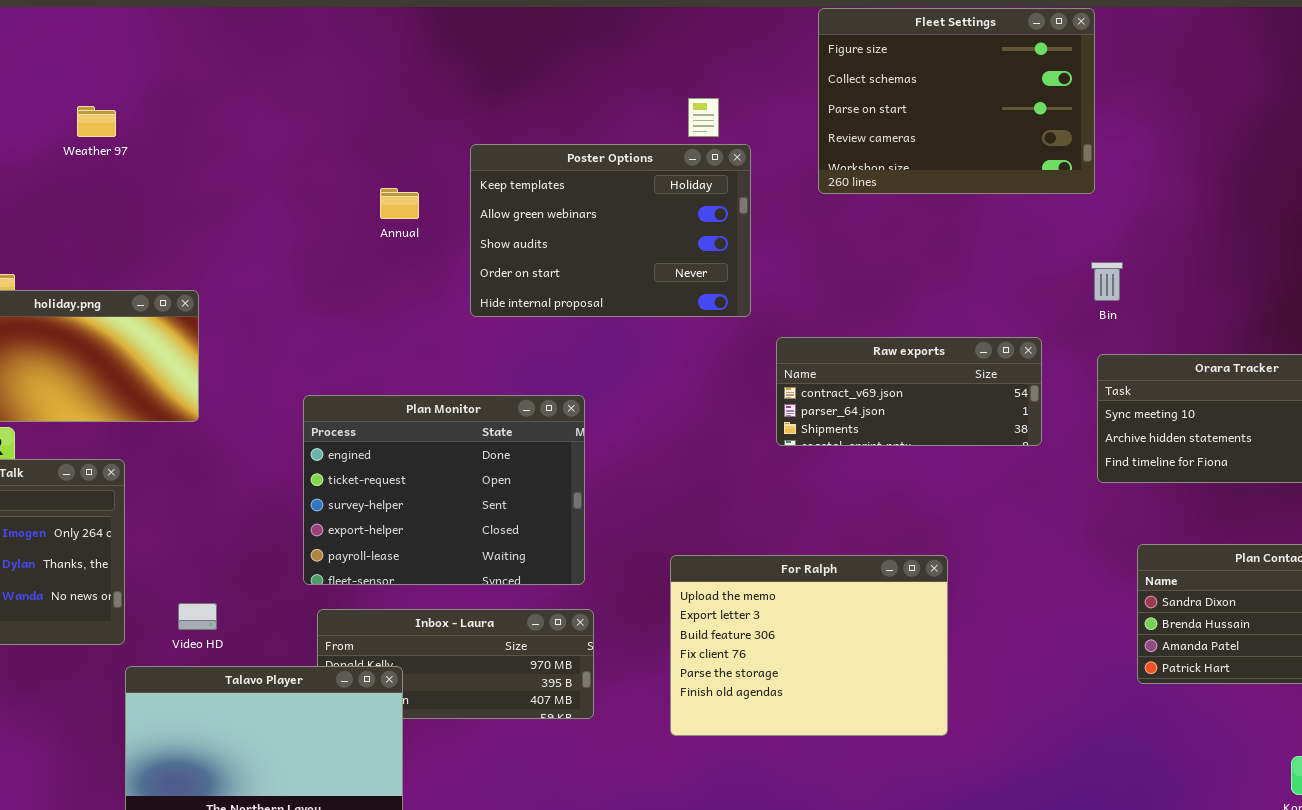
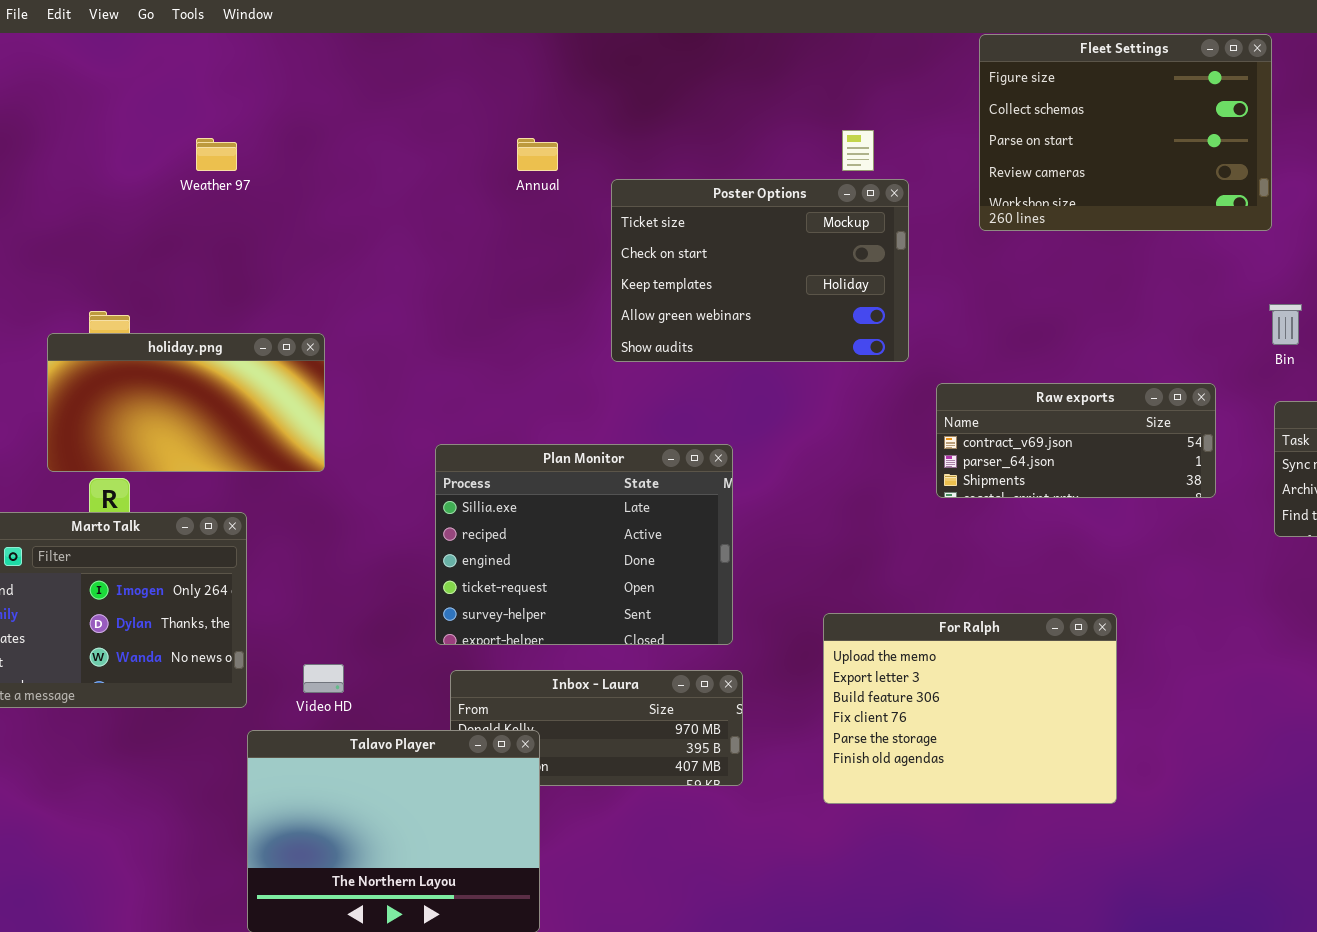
Poster Options: [470,144,751,317] -> [611,179,909,362], scrolled up 2 rows
Annual: [380,188,419,219] -> [517,138,558,171], moved
Plan Monitor: [303,395,585,585] -> [435,444,733,645], scrolled up 2 rows

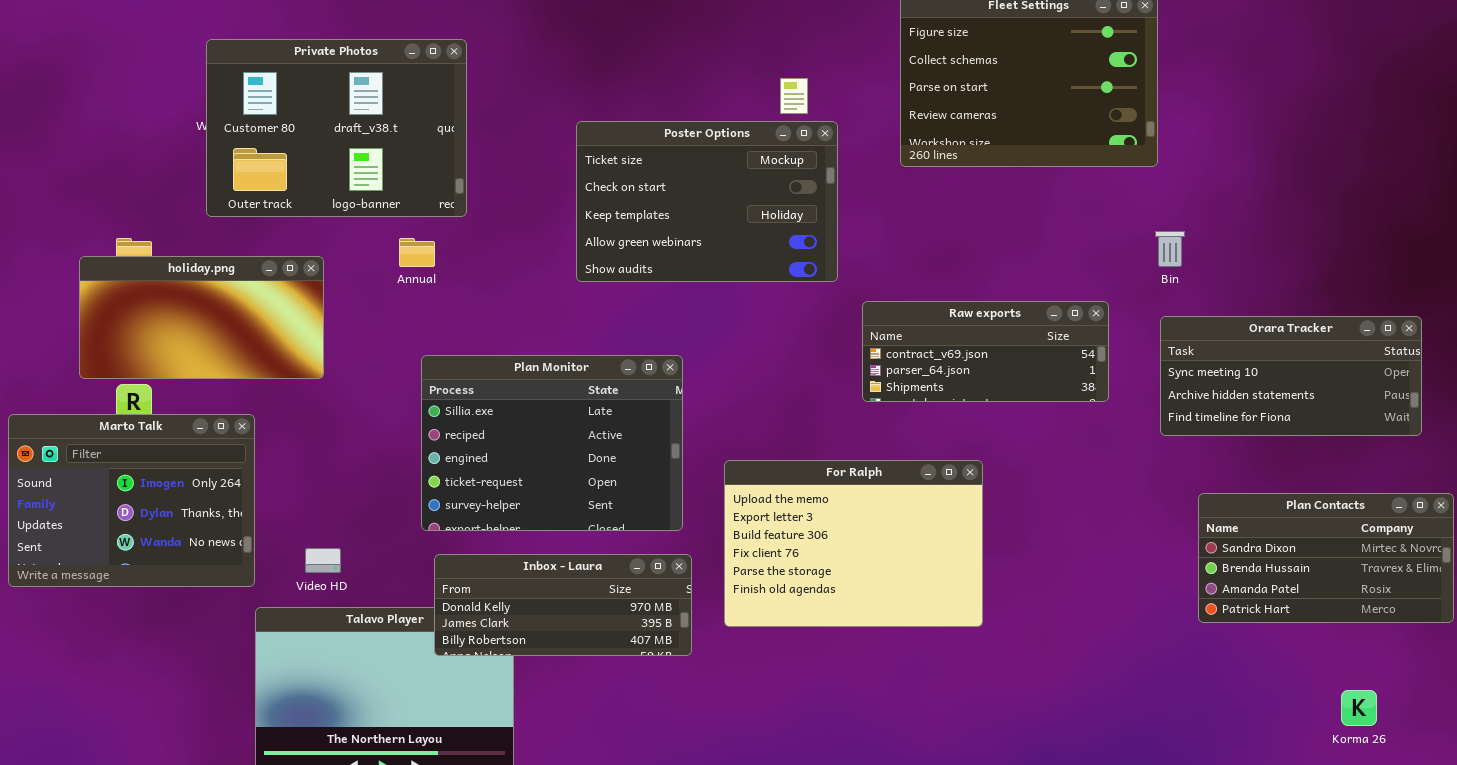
Private Photos: none -> [206,39,467,217], opened
Annual: [517,138,558,171] -> [399,238,435,267], moved
For Ralph: [823,613,1117,804] -> [724,460,983,627], moved
Inbox - Laura: [450,670,743,786] -> [434,554,692,656], raised

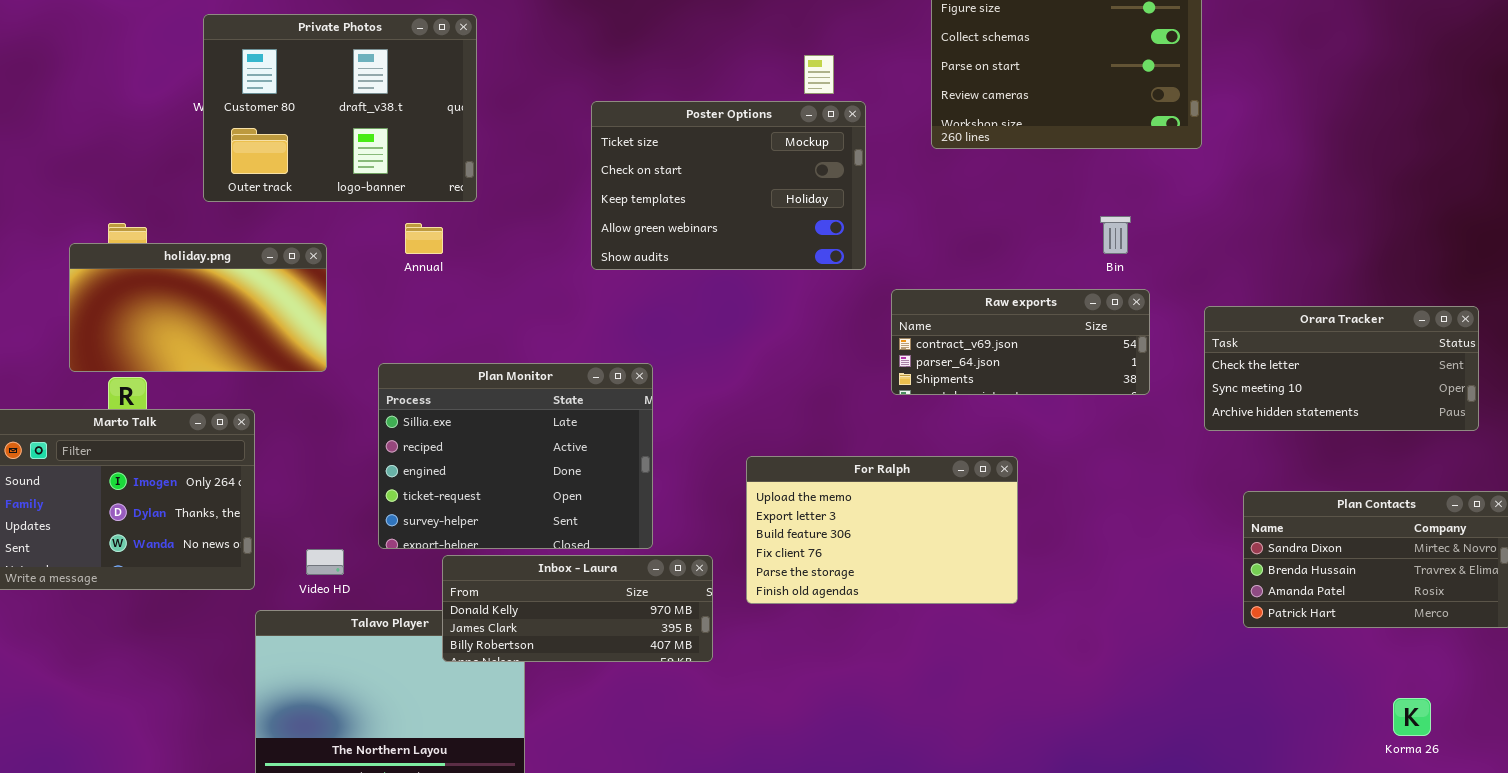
Bin: [1155,231,1185,267] -> [1100,216,1131,254], moved
Orara Tracker: [1160,316,1422,436] -> [1204,306,1479,431], scrolled up 1 row
Plan Monitor: [421,355,683,531] -> [378,363,653,549], moved
For Ralph: [724,460,983,627] -> [746,456,1018,604], resized

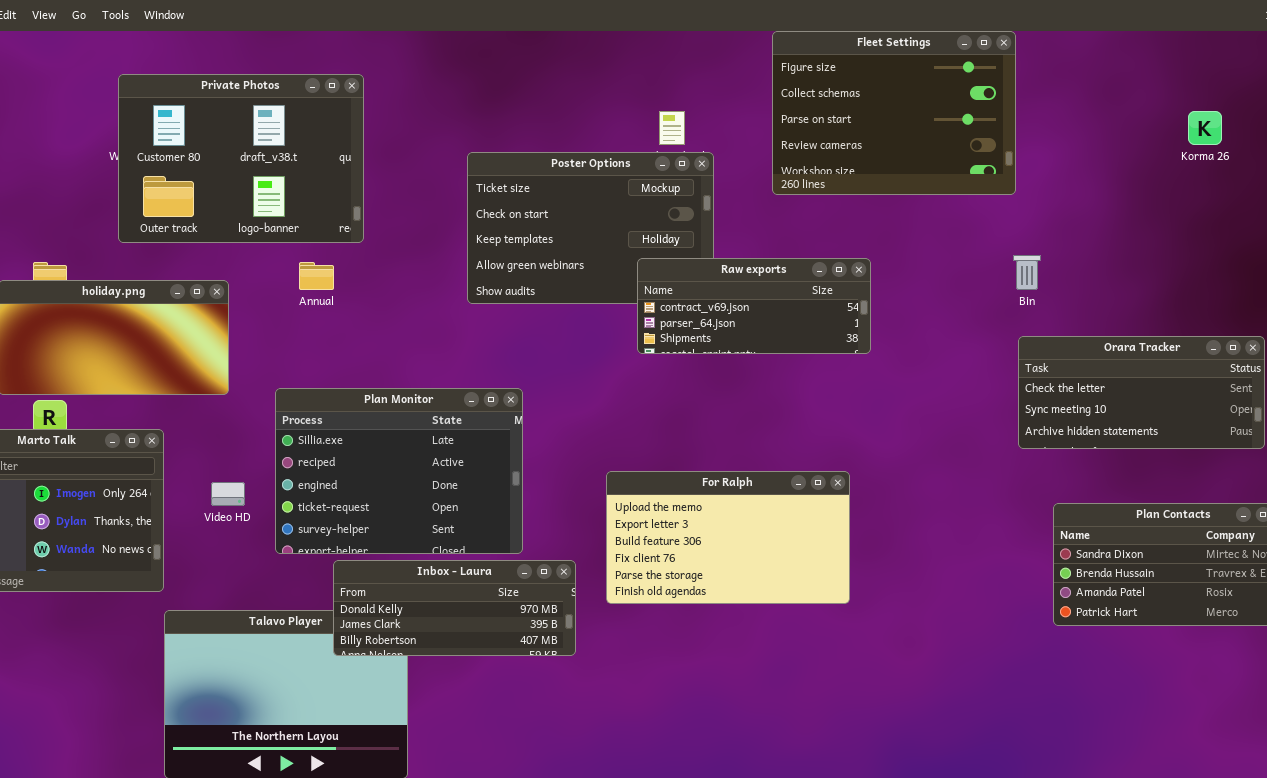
Bin: [1100,216,1131,254] -> [1013,255,1041,290], moved
Raw exports: [891,289,1150,395] -> [637,258,871,354], moved
Video HD: [306,549,344,575] -> [211,482,245,506], moved
Korma 26: [1393,698,1431,736] -> [1188,111,1222,145], moved

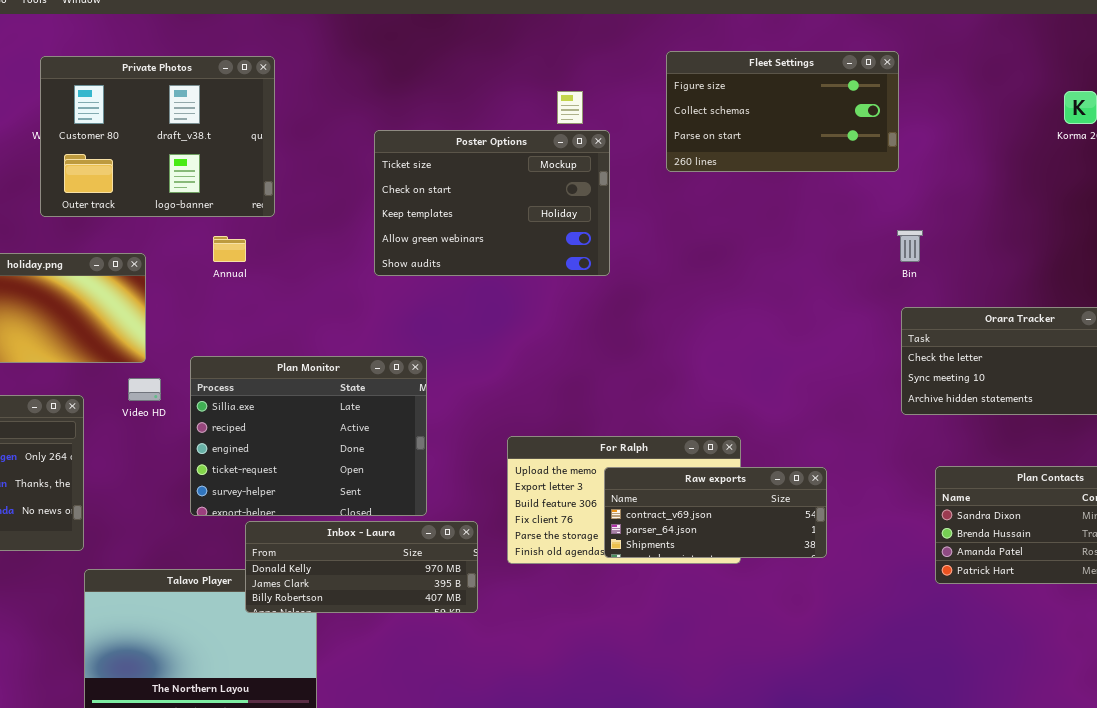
Fleet Settings: [772,31,1016,195] -> [666,51,899,172], resized
Raw exports: [637,258,871,354] -> [604,467,827,558], moved
Video HD: [211,482,245,506] -> [128,378,161,401], moved

